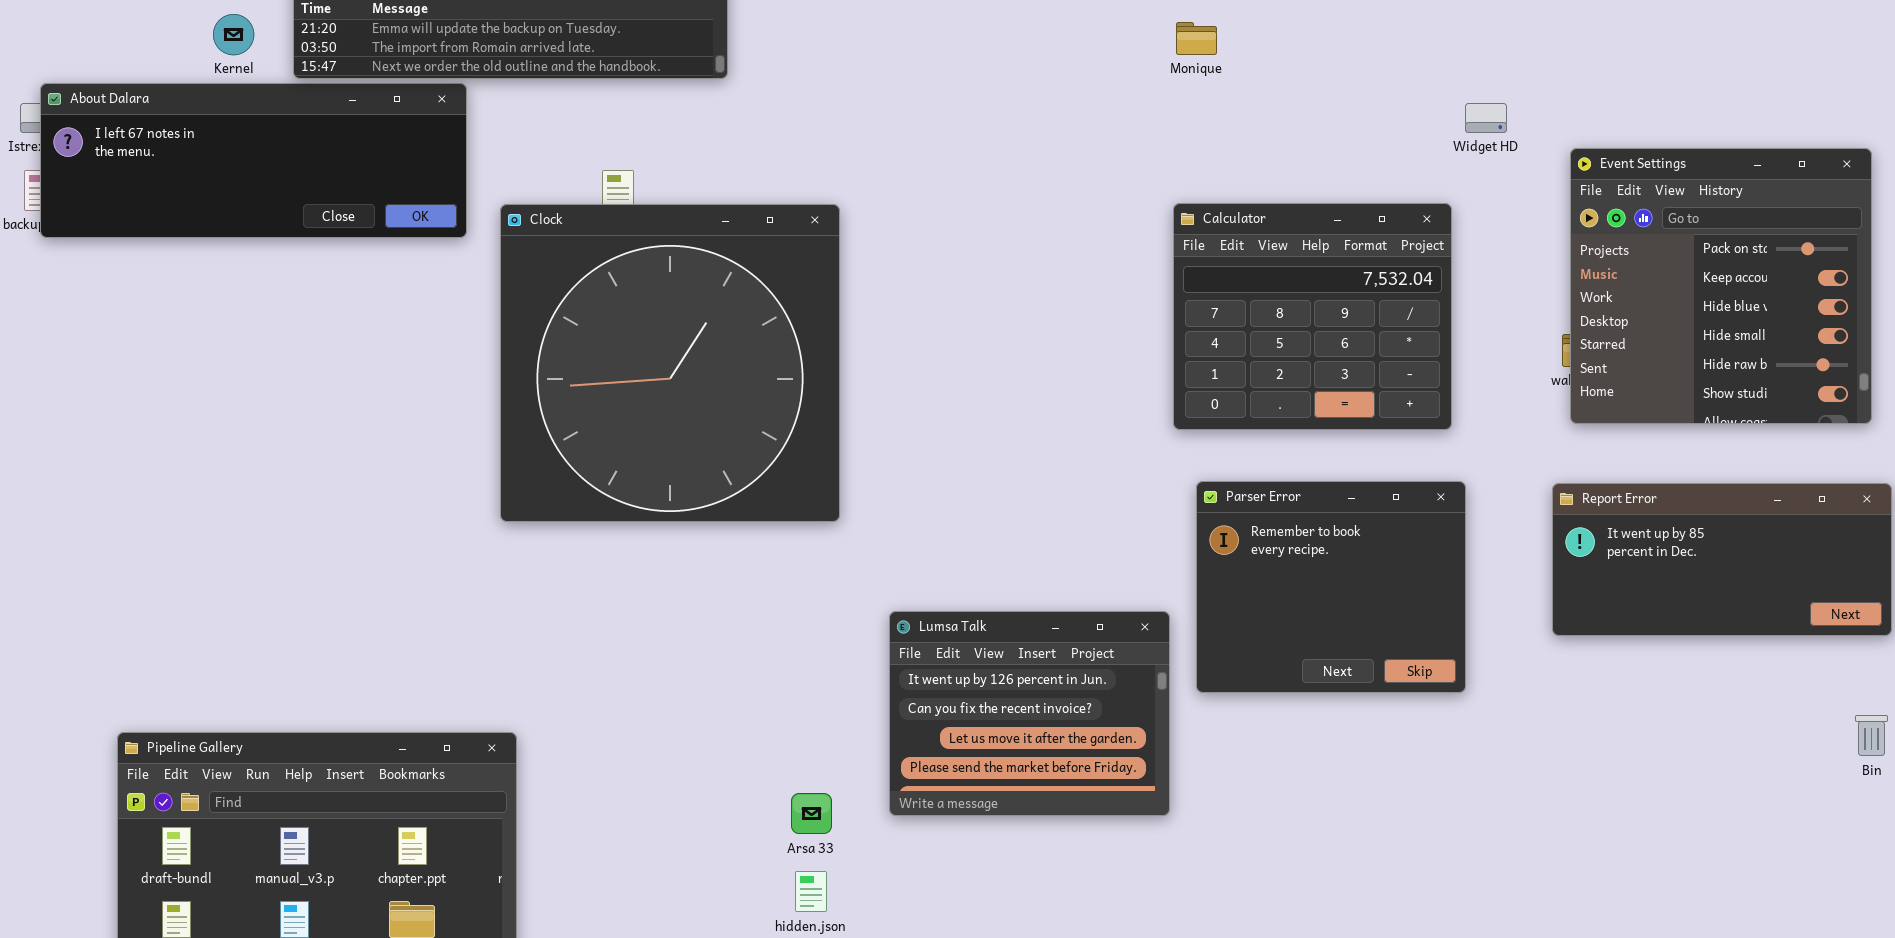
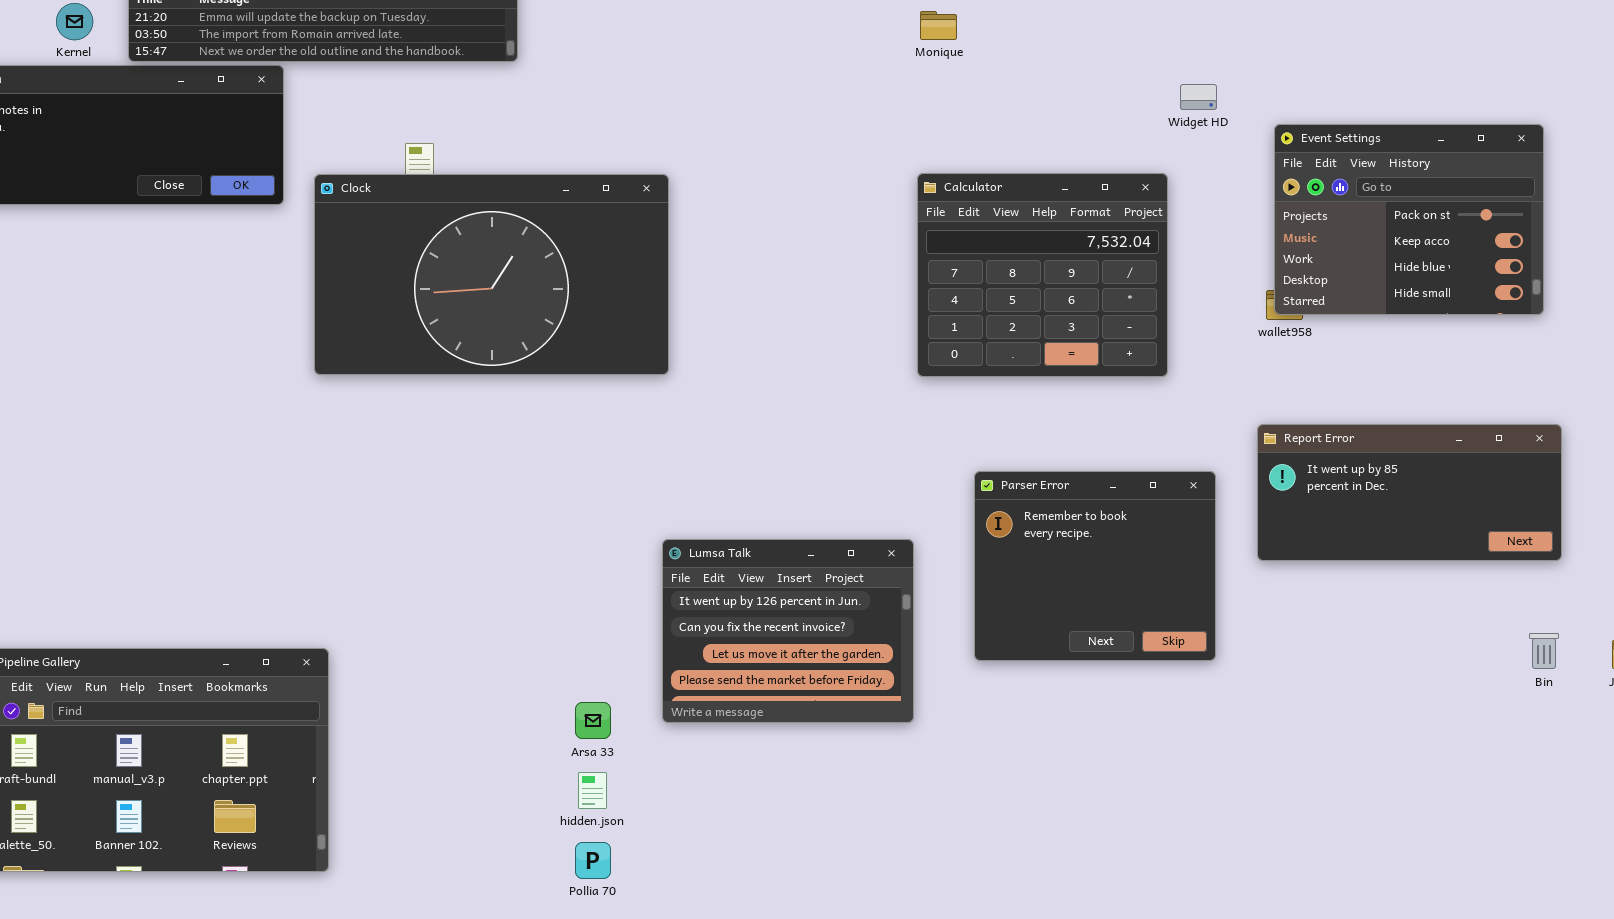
Event Settings: [1570,148,1872,424] -> [1274,124,1544,315], resized
Clock: [500,204,840,522] -> [314,174,669,375], resized
Parser Error: [1196,481,1466,693] -> [974,471,1216,661], moved

